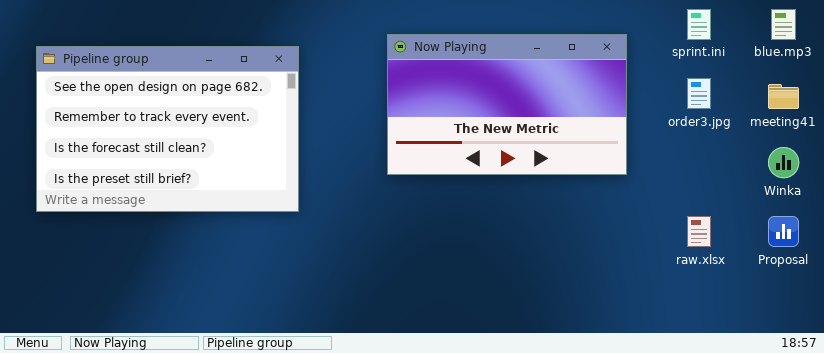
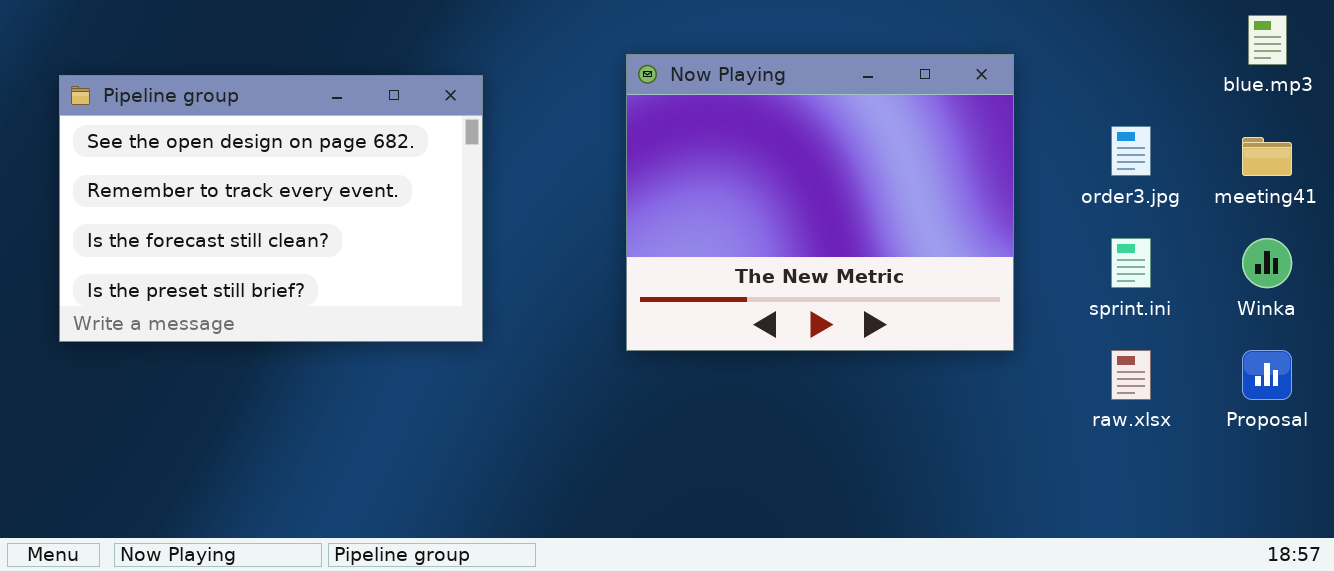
sprint.ini: [687,9,711,40] -> [1111,238,1151,288], moved
Now Playing: [387,34,627,175] -> [626,54,1014,351], resized

